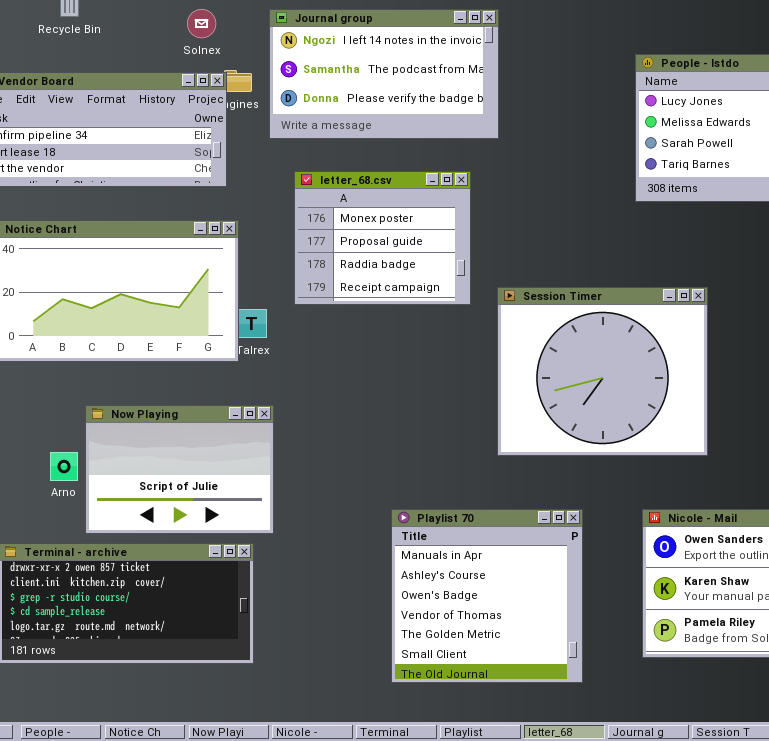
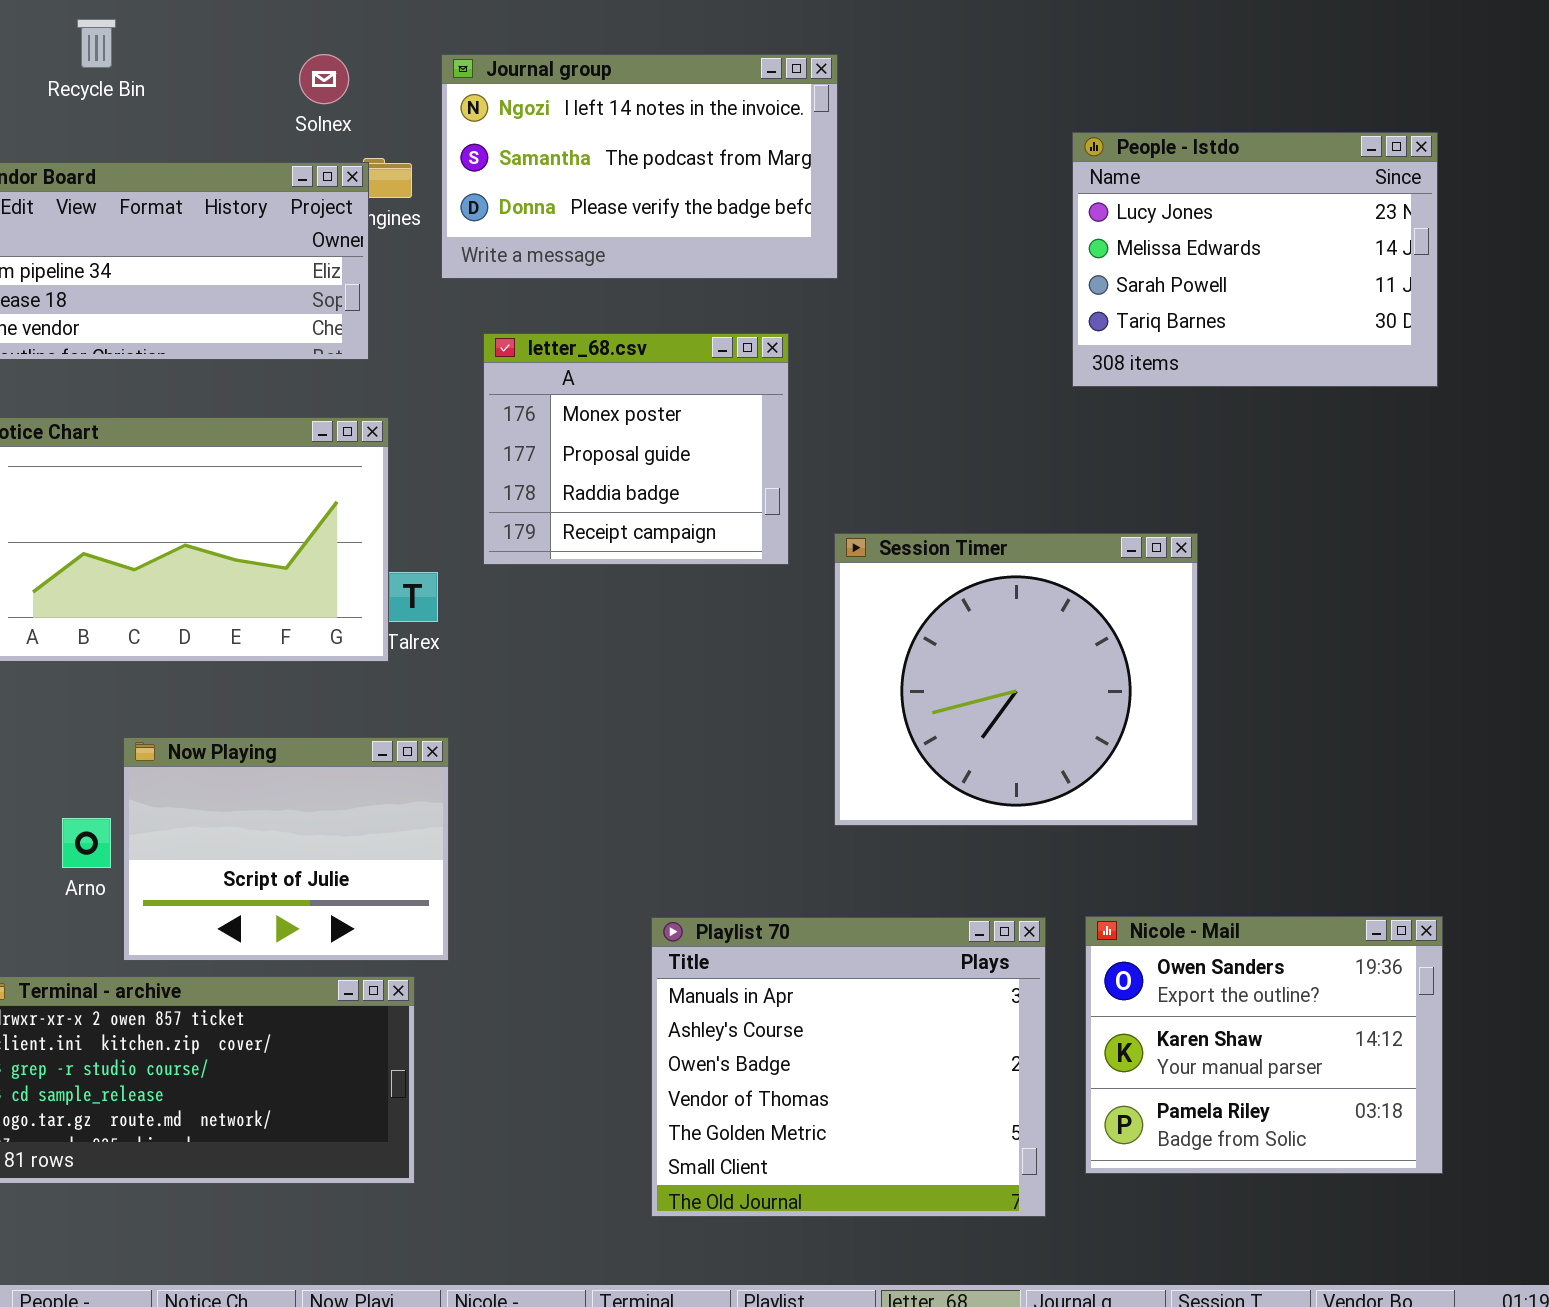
Playlist 70: [391,509,583,683] -> [651,917,1046,1217], resized

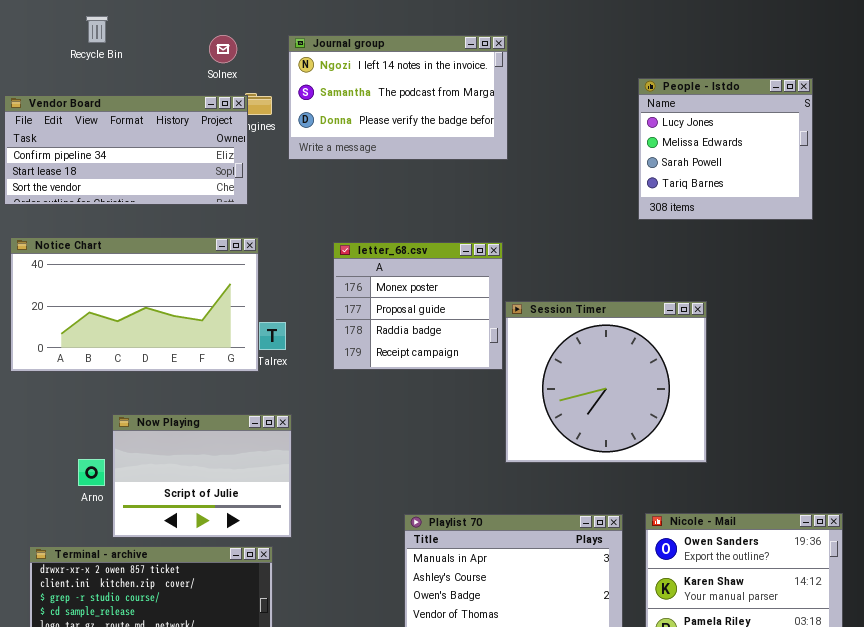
People - Istdo: [1072,132,1438,387] -> [638,78,813,220], resized
letter_68.csv: [483,333,789,565] -> [333,242,503,370], moved

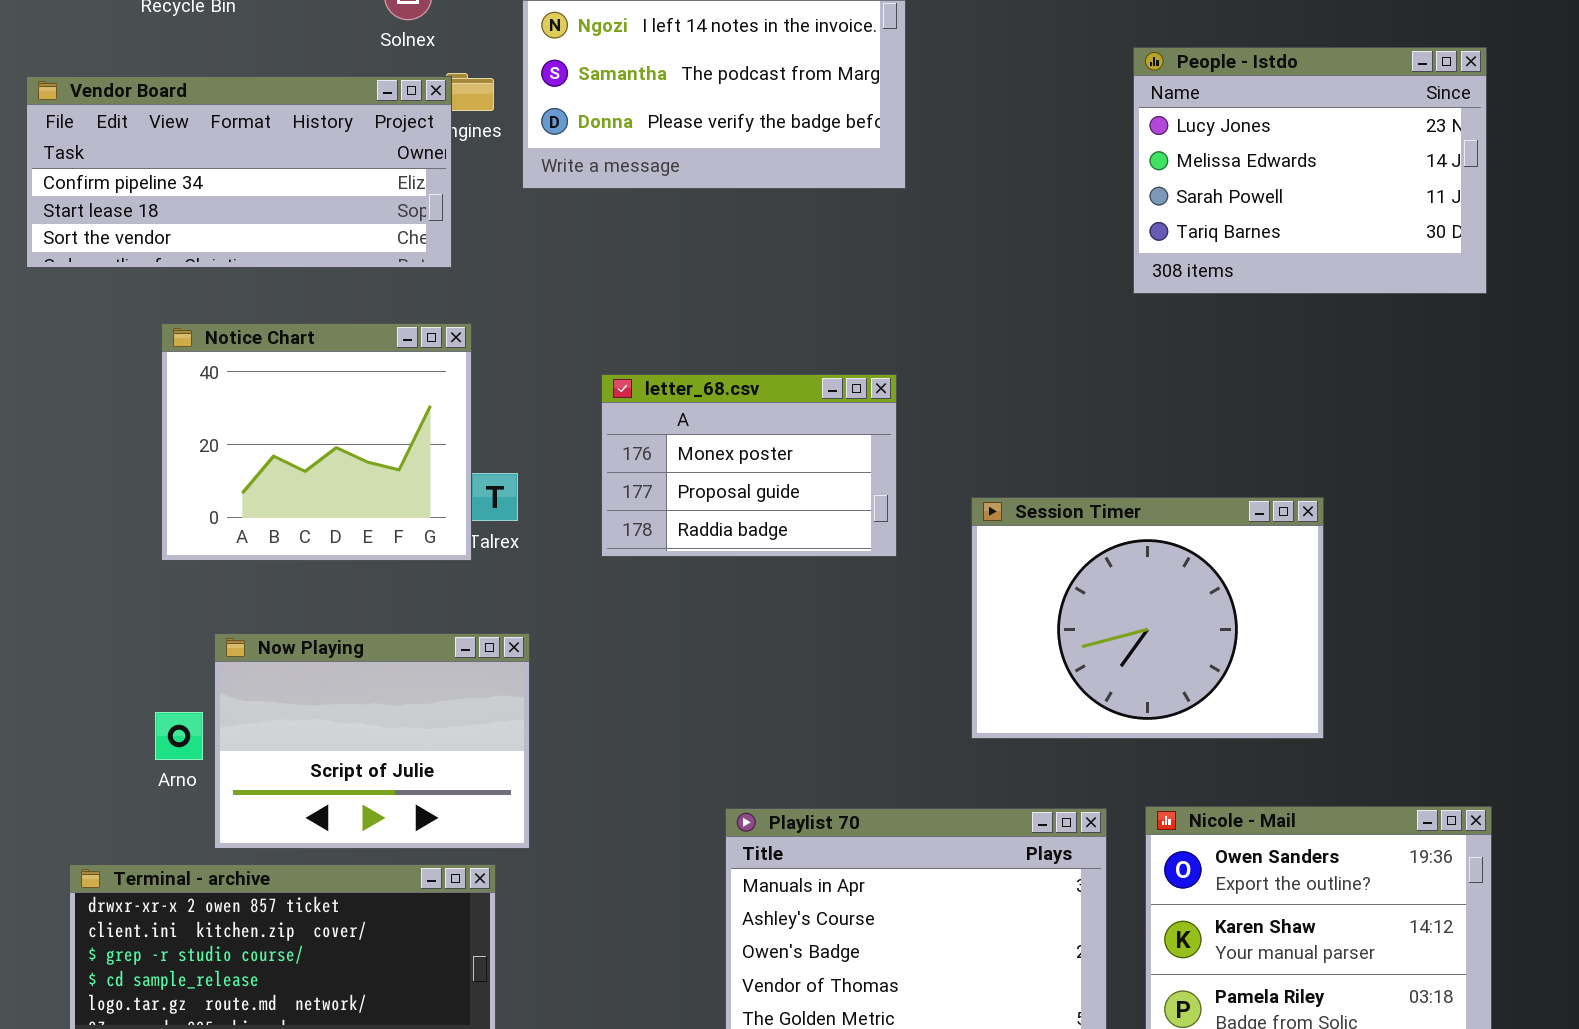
People - Istdo: [638,78,813,220] -> [1133,47,1487,294], resized
Notice Chart: [10,237,259,372] -> [161,323,472,561], resized
letter_68.csv: [333,242,503,370] -> [601,374,897,557], resized
Session Timer: [505,301,707,463] -> [971,497,1324,739], moved, resized

